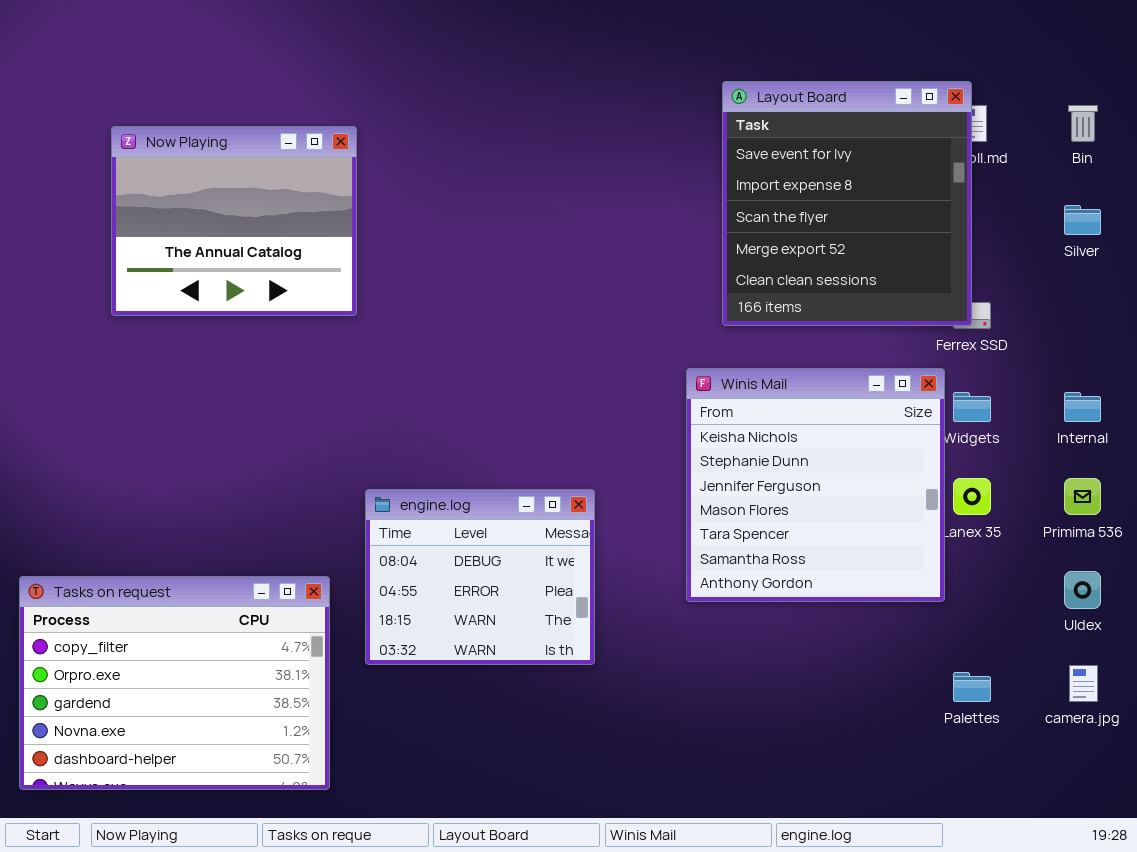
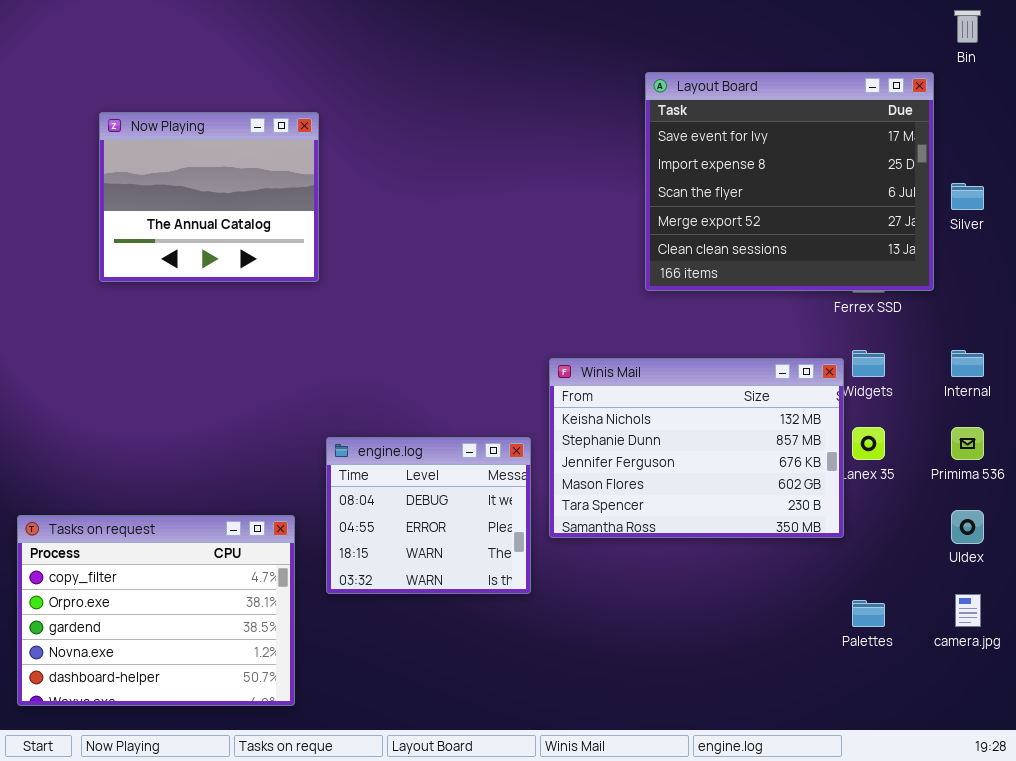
Layout Board: [722,81,972,326] -> [645,72,934,291], resized
Bin: [1068,105,1098,142] -> [954,10,981,43], moved
Winis Mail: [686,368,945,602] -> [549,358,844,538], resized

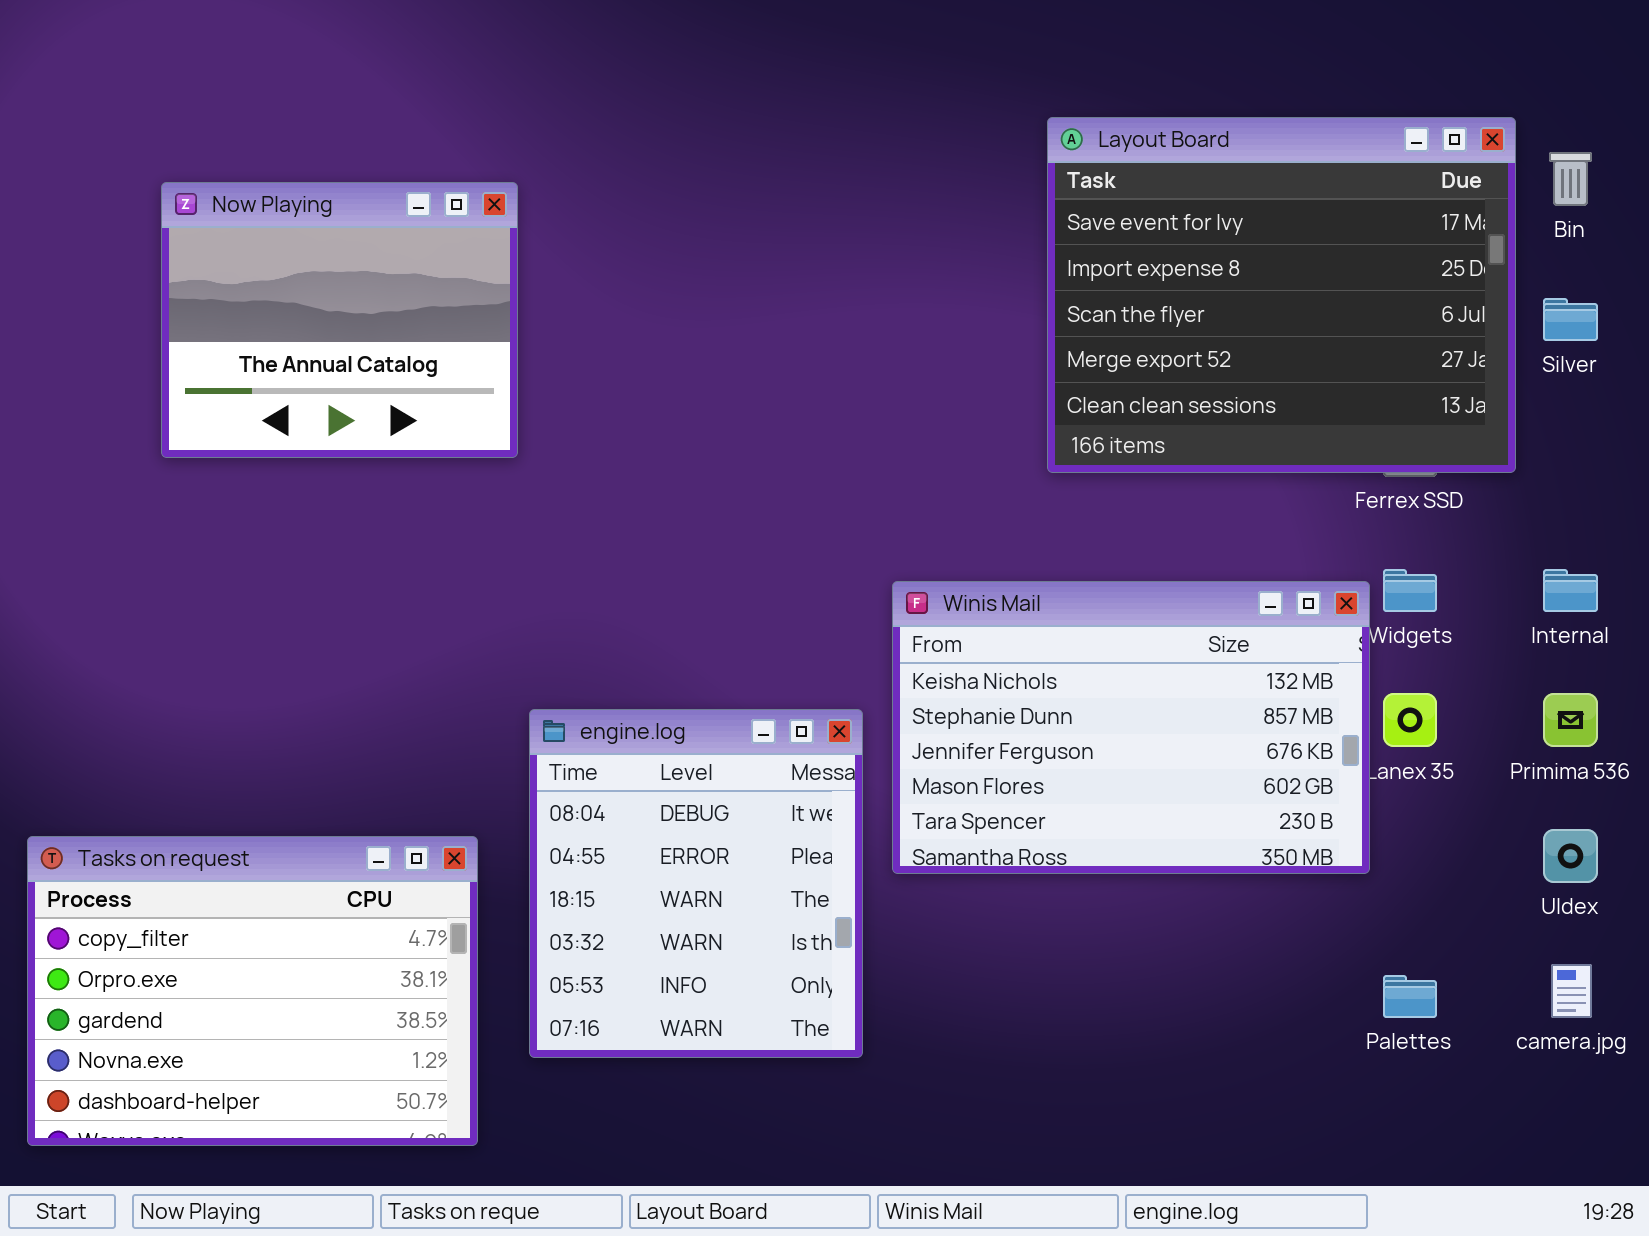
Bin: [954,10,981,43] -> [1549,152,1592,206], moved
engine.log: [326,437,531,594] -> [529,709,863,1058], resized

